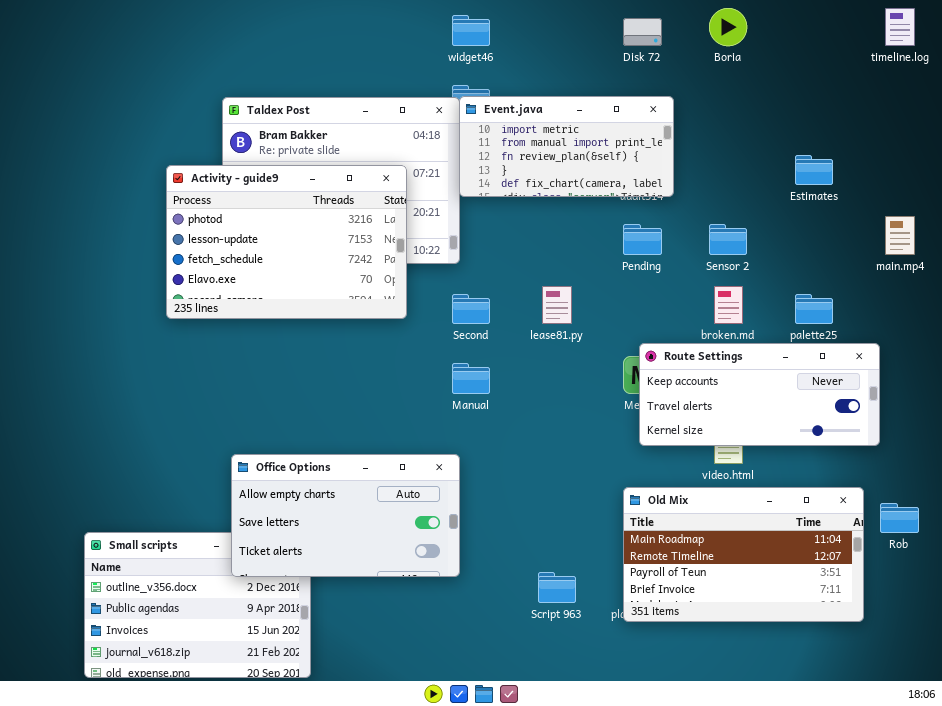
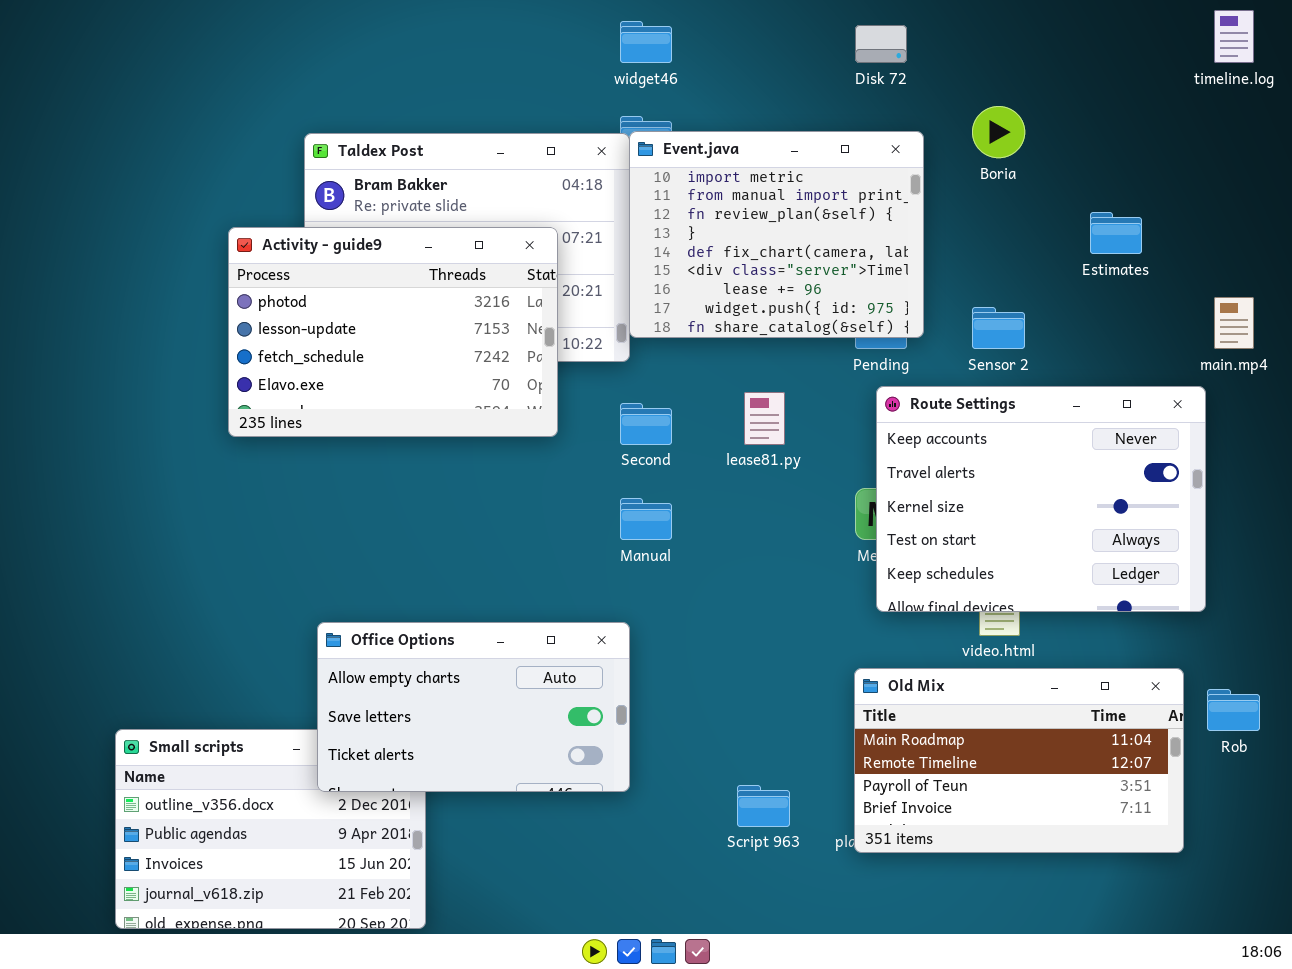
Boria: [709,8,747,46] -> [972,106,1025,158], moved
Event.java: [459,96,674,197] -> [629,131,924,338], resized
Route Settings: [639,343,880,446] -> [876,386,1206,612], resized

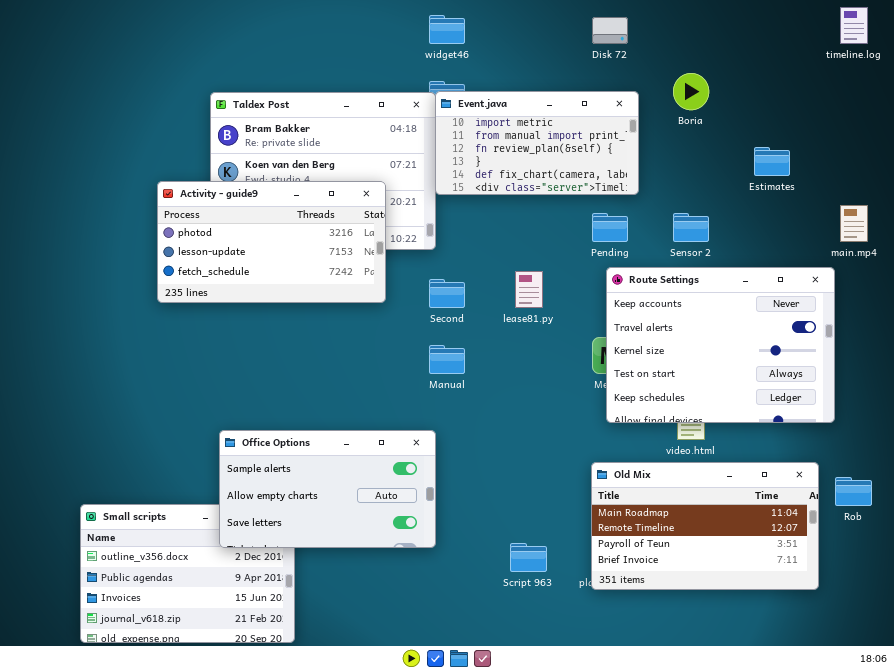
Event.java: [629,131,924,338] -> [435,91,639,195], resized
Activity - guide9: [228,227,558,437] -> [157,181,386,303], resized
Office Options: [317,622,630,792] -> [219,430,436,548], scrolled up 1 row

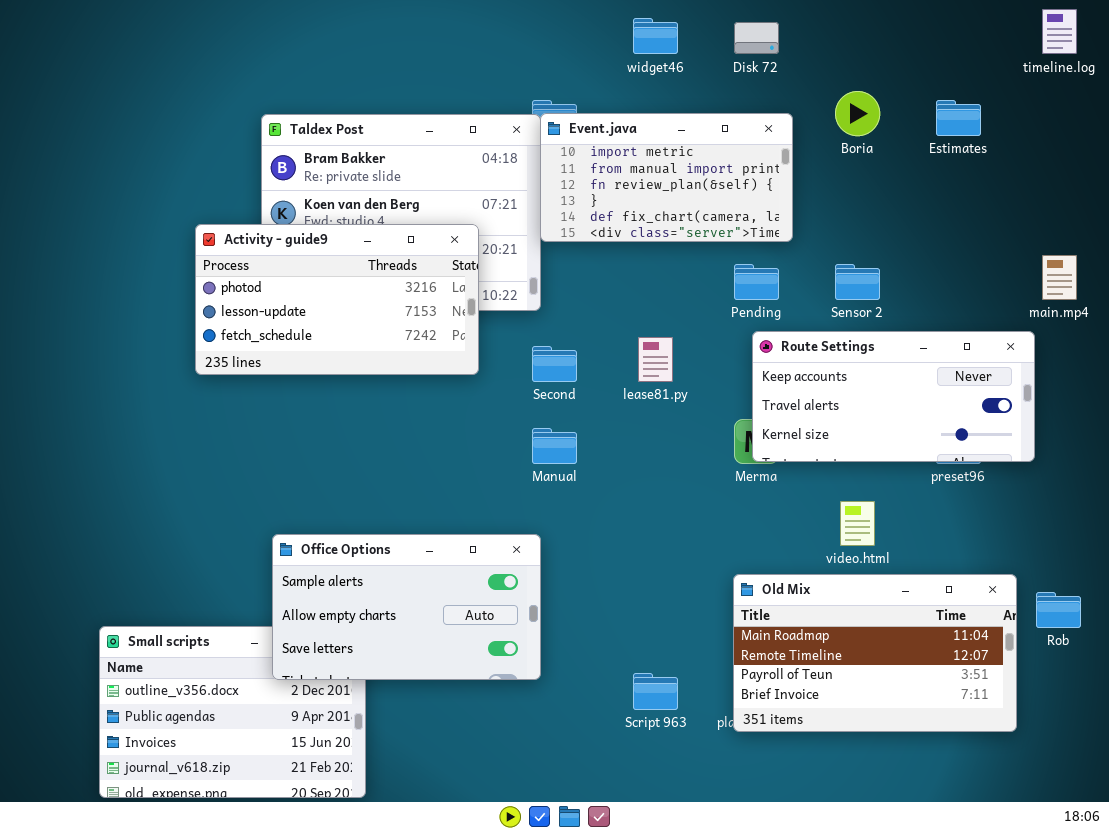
widget46: [429,15,465,44] -> [633,18,678,54], moved
Estimates: [754,147,790,176] -> [936,100,981,136], moved
Route Settings: [606,267,835,423] -> [752,331,1035,462], resized

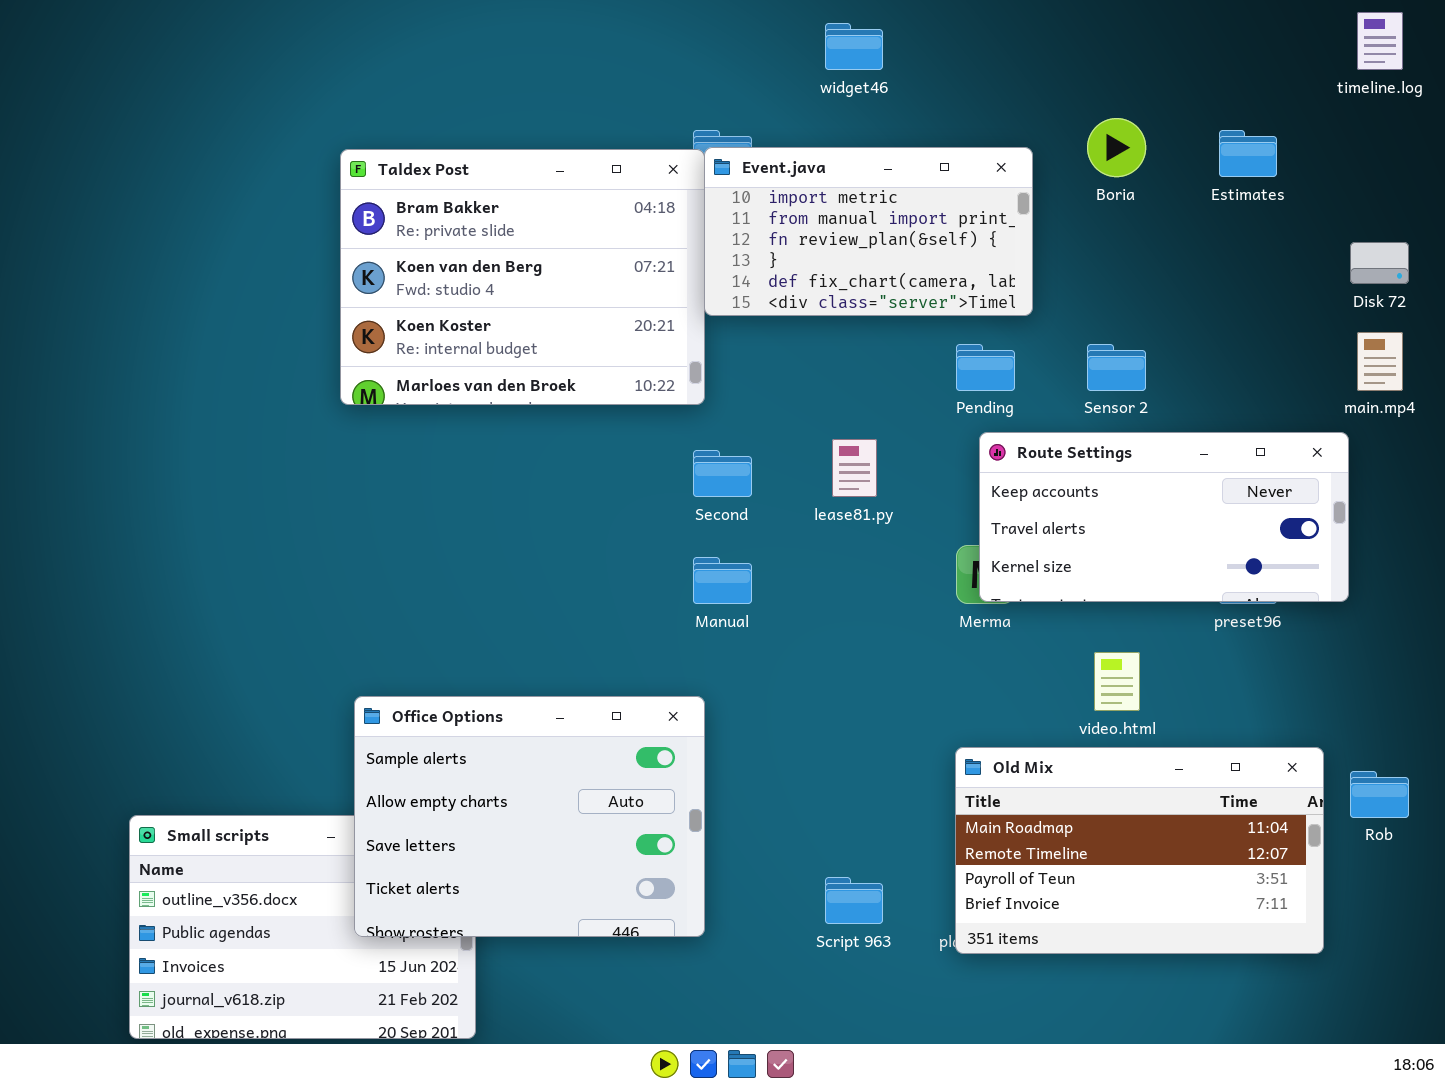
Disk 72: [734,22,779,54] -> [1350,242,1409,284], moved
Activity - guide9: [195,224,479,375] -> none, closed
Office Options: [272,534,541,680] -> [354,696,705,937], resized

